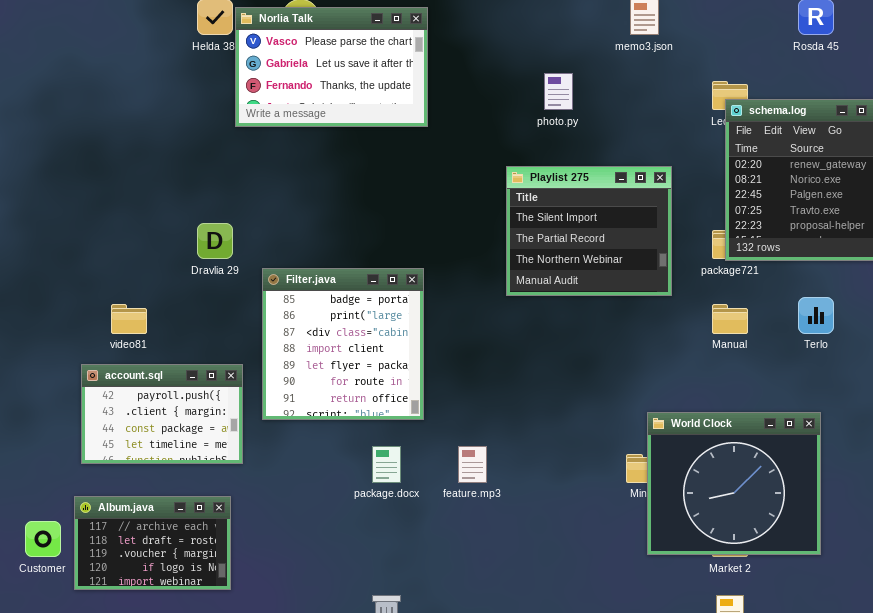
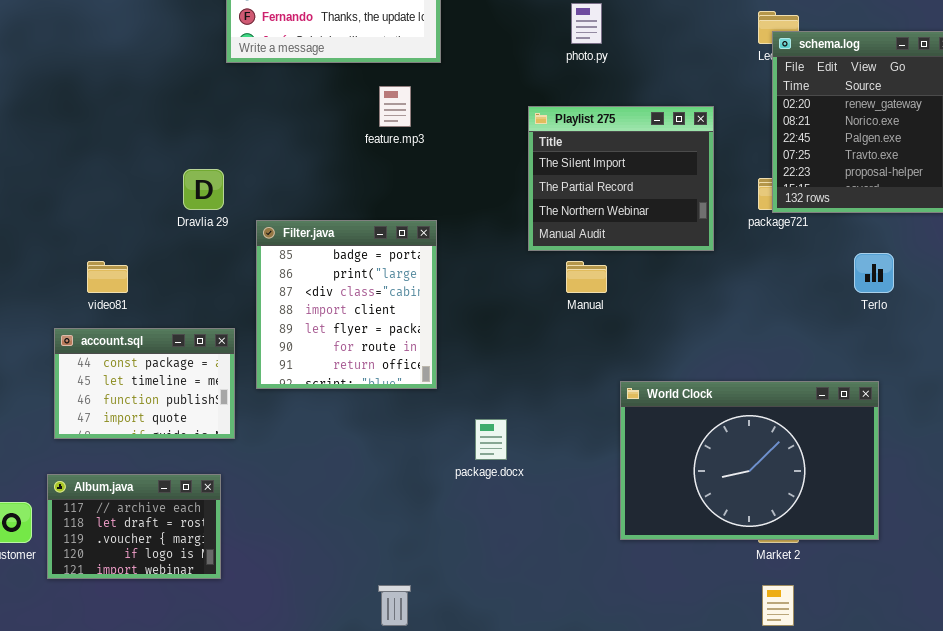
Manual: [712,304,748,334] -> [566,261,607,293], moved
account.sql: [81,364,243,464] -> [54,328,235,439], scrolled down 2 rows
World Clock: [647,412,821,555] -> [620,381,879,540], resized
package.docx: [372,446,401,483] -> [475,419,507,460], moved
feature.mp3: [458,446,487,483] -> [379,86,411,127], moved

